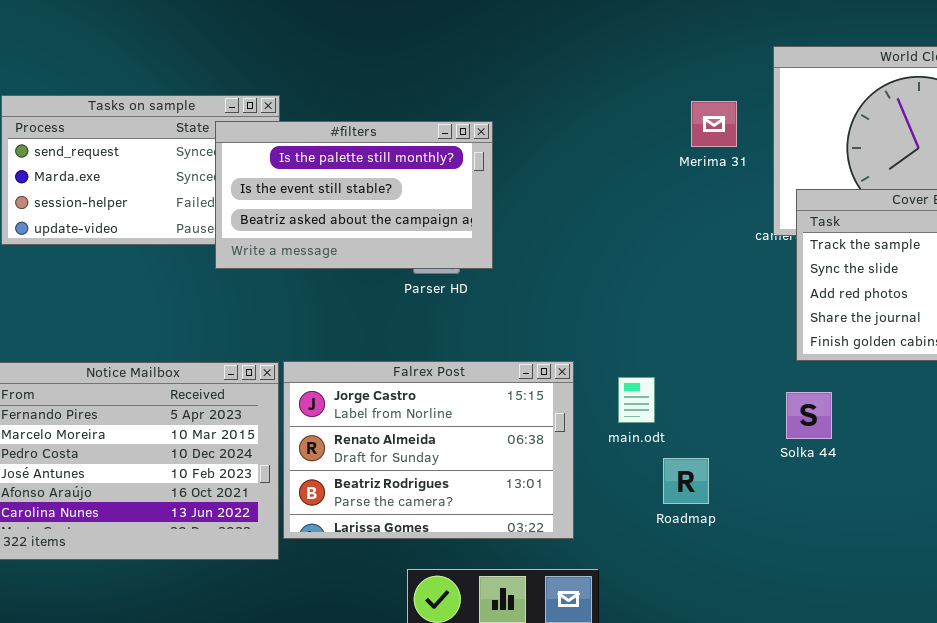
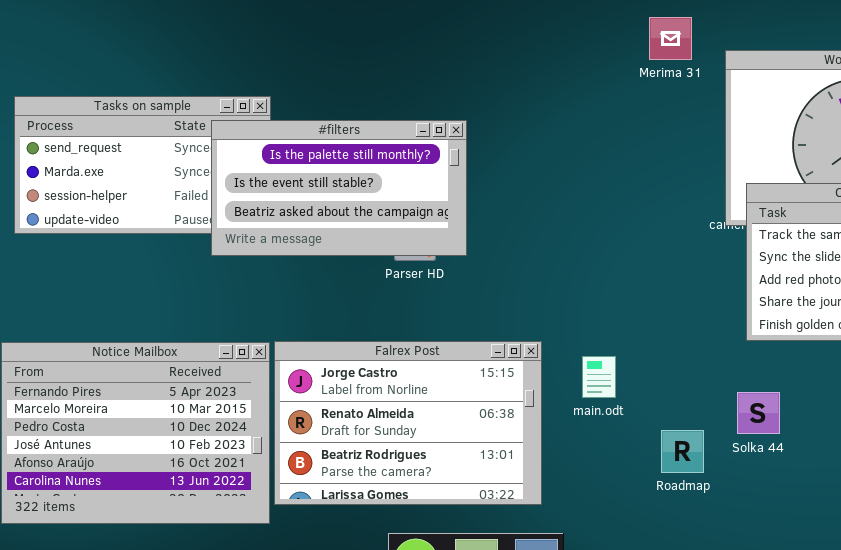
Merima 31: [691,101,737,147] -> [649,17,692,60], moved
Solka 44: [786,392,832,439] -> [737,392,780,434], moved
Roadmap: [663,458,709,504] -> [661,430,704,473], moved

